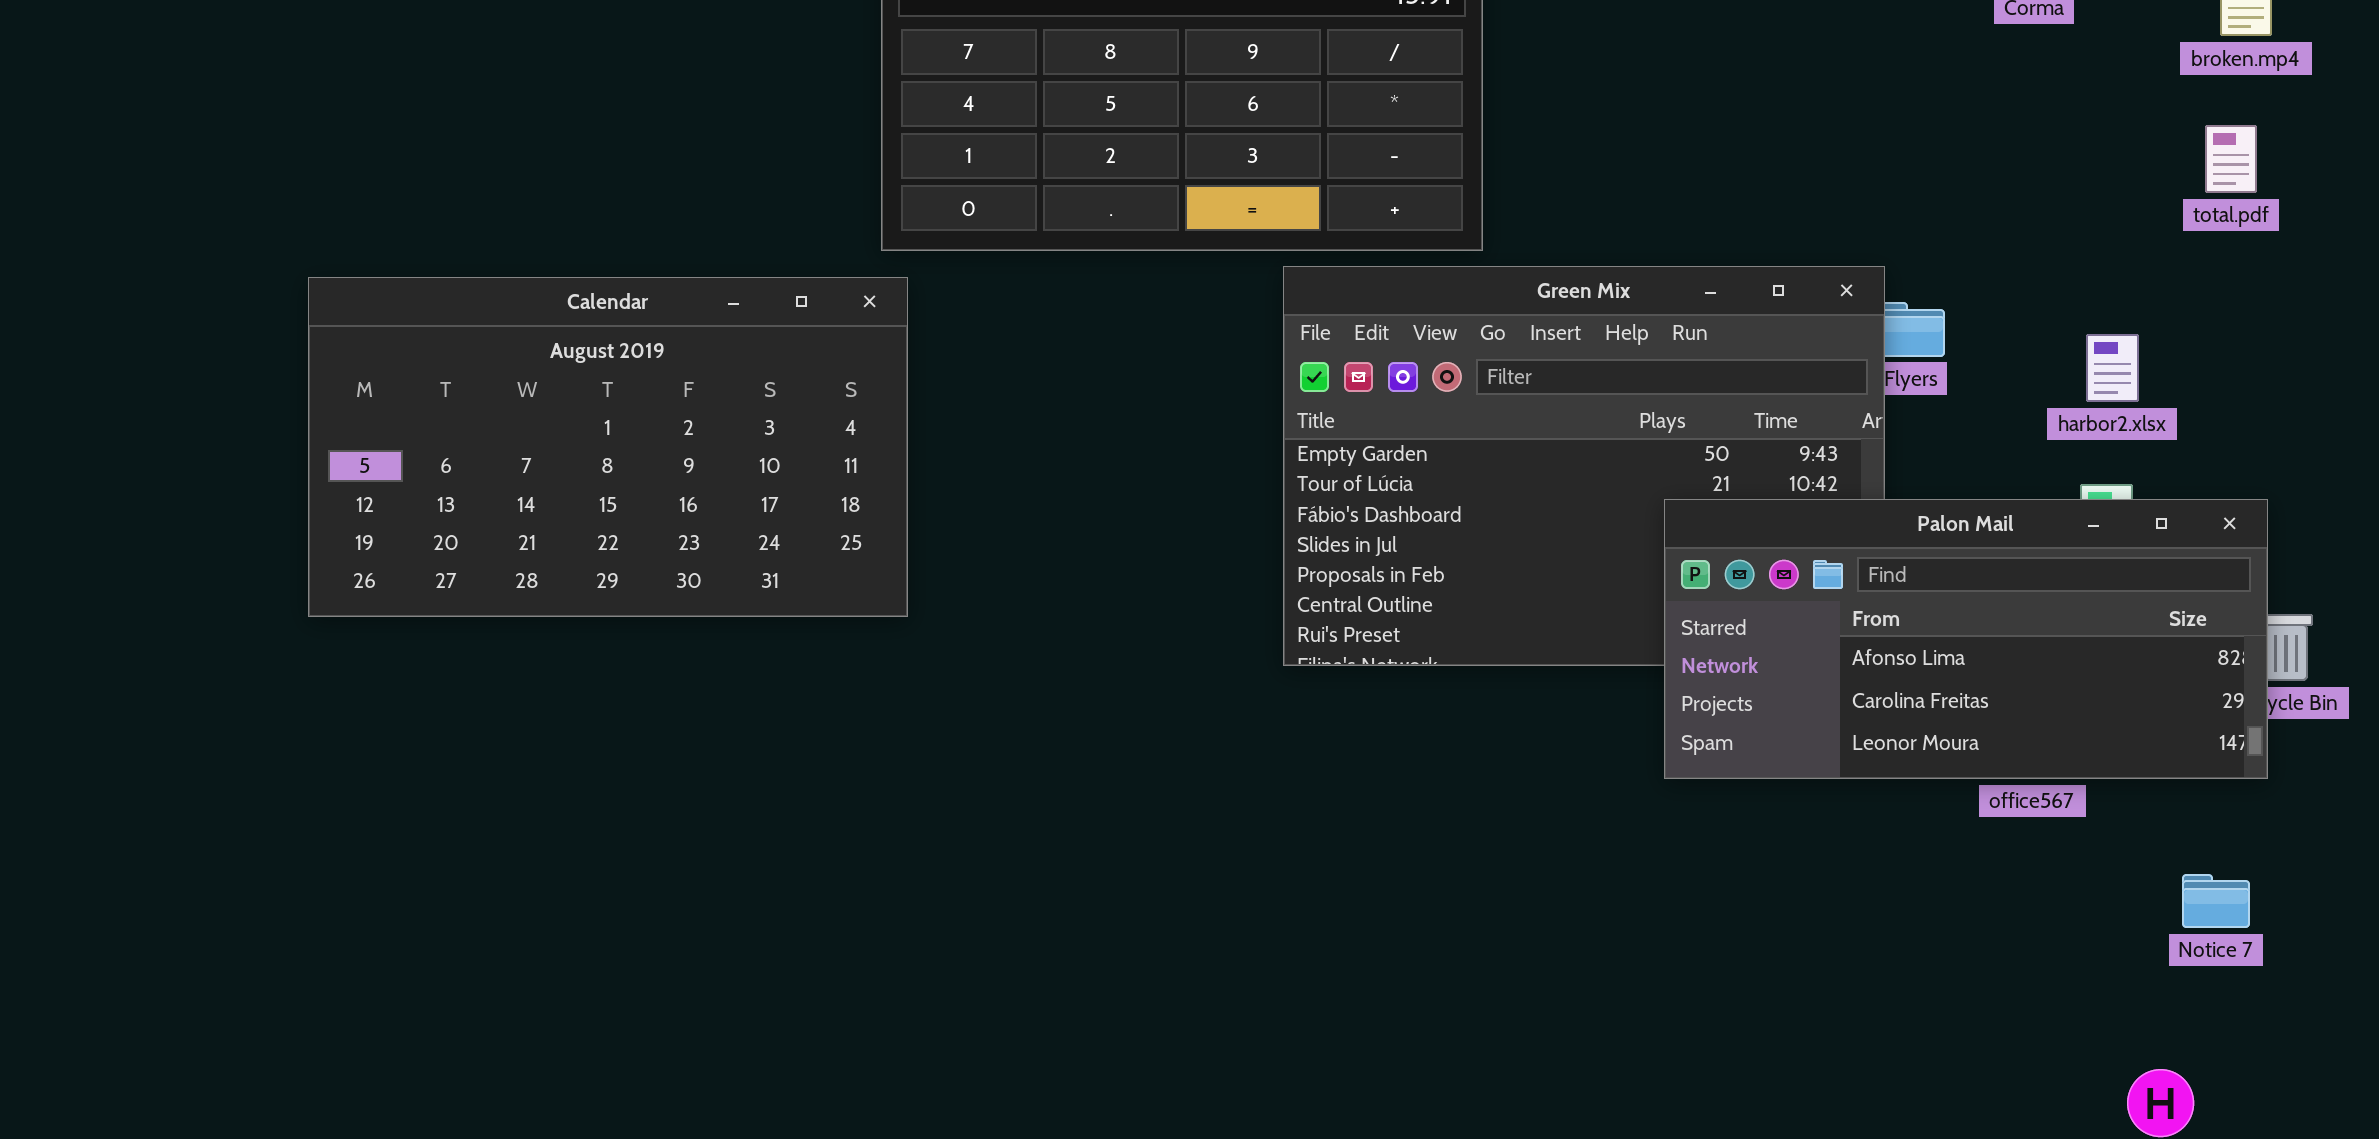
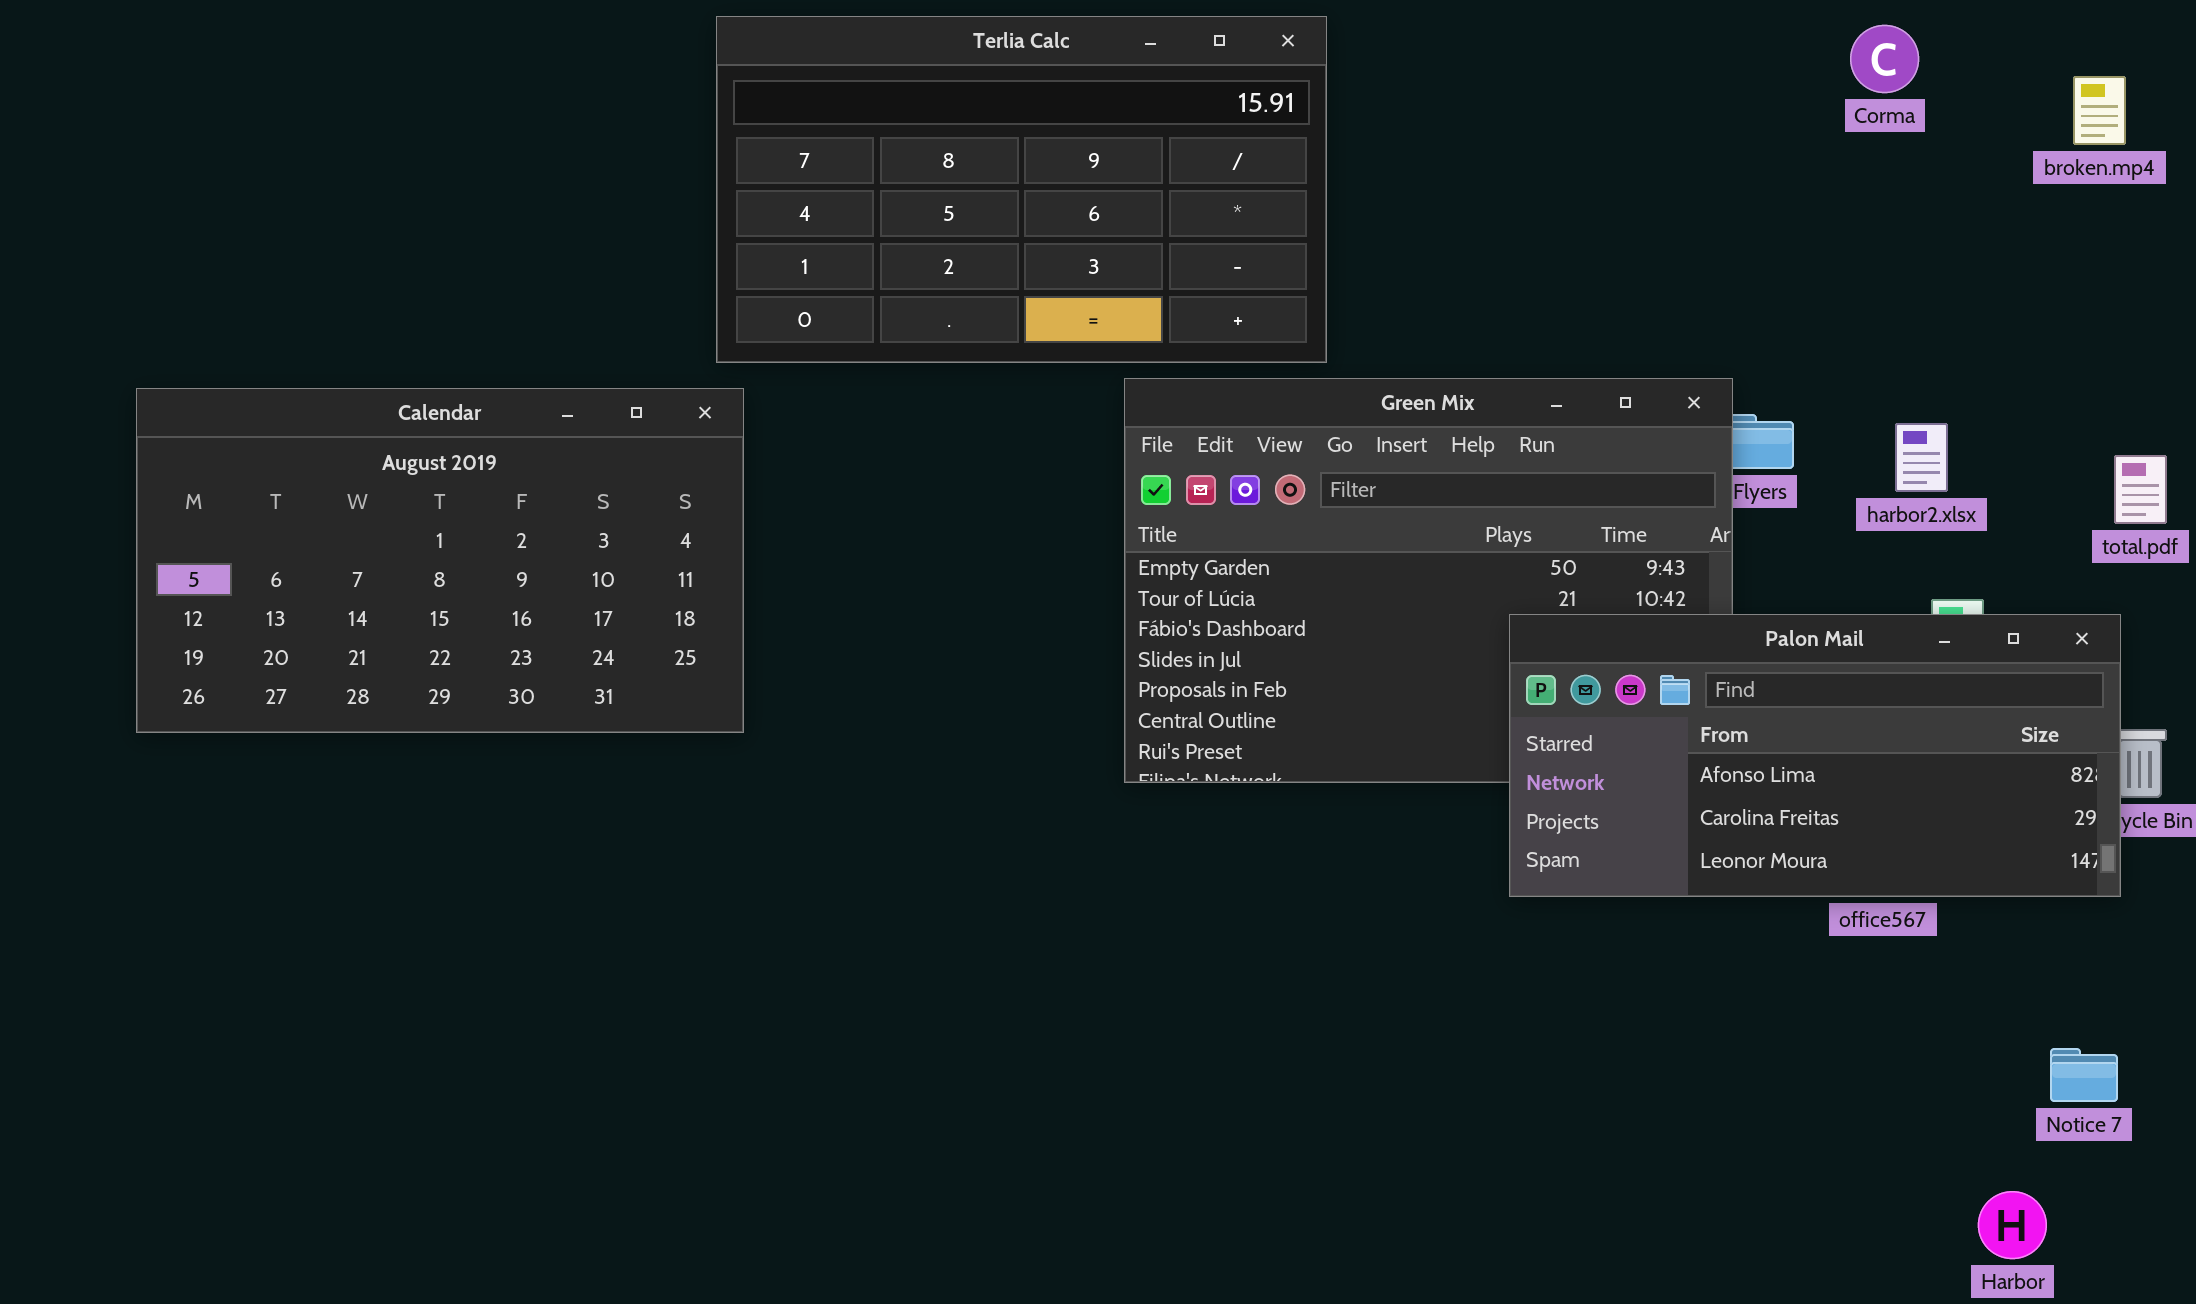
total.pdf: [2205,125,2257,193] -> [2114,455,2167,524], moved
harbor2.xlsx: [2086,334,2139,402] -> [1895,423,1948,492], moved
Notice 7: [2182,874,2250,928] -> [2050,1048,2118,1102], moved

